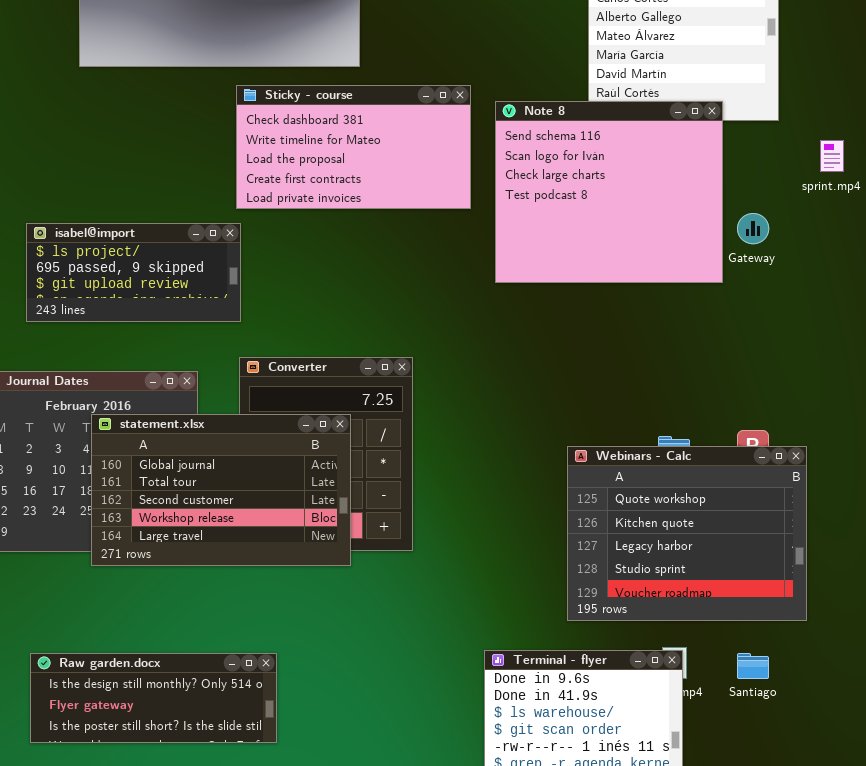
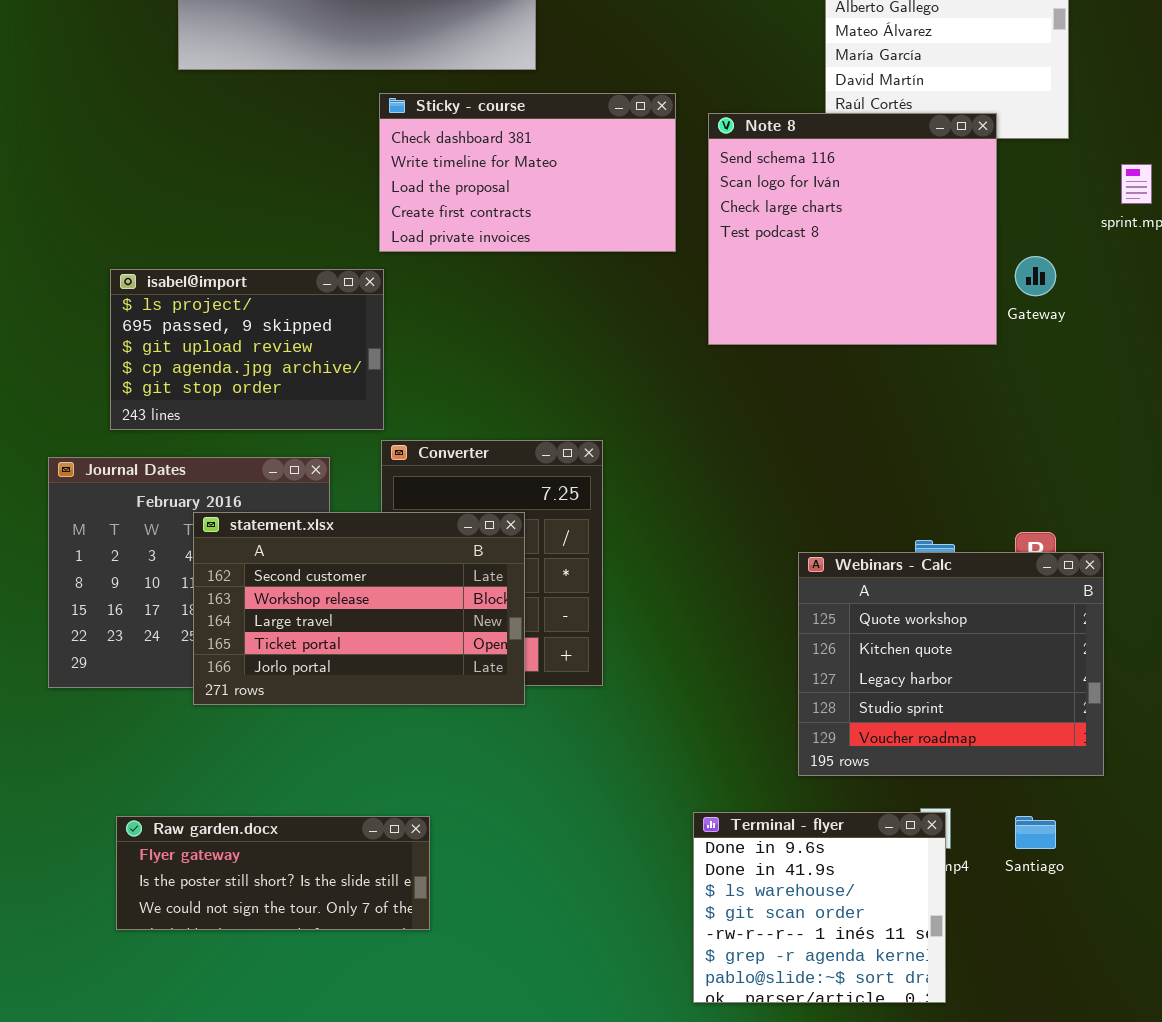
isabel@import: [26,223,241,322] -> [110,269,384,430], resized
statement.xlsx: [91,414,351,566] -> [193,512,525,705], scrolled down 2 rows
Raw garden.docx: [30,653,277,743] -> [116,816,430,930], scrolled down 1 row

